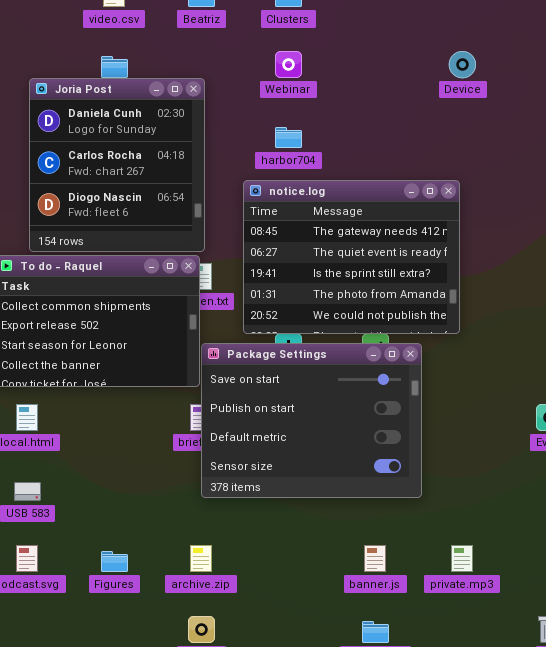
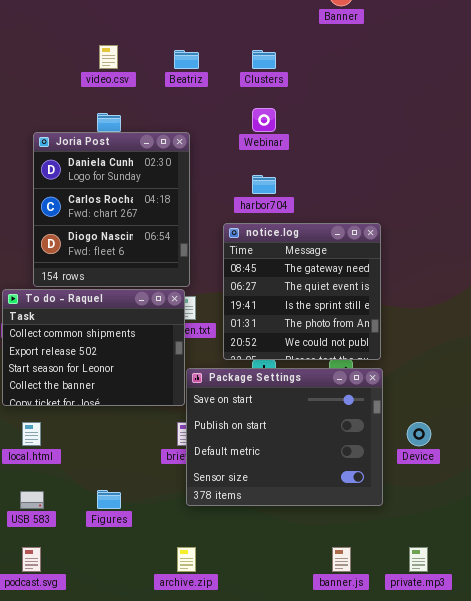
Device: [449,51,476,78] -> [407,422,431,446], moved
notice.log: [243,180,460,334] -> [223,223,381,360], resized
Figures: [101,551,128,572] -> [97,490,121,509], moved

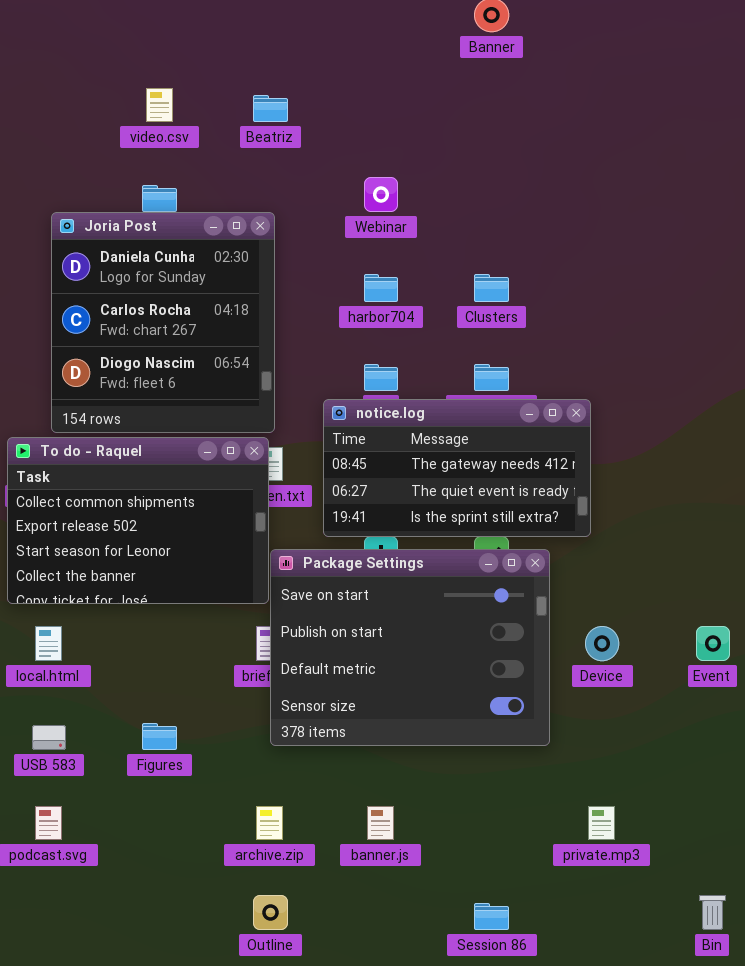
Clusters: [252,50,276,69] -> [474,274,509,302], moved
notice.log: [223,223,381,360] -> [323,399,591,537], resized
banner.js: [332,547,351,572] -> [367,806,394,840], moved

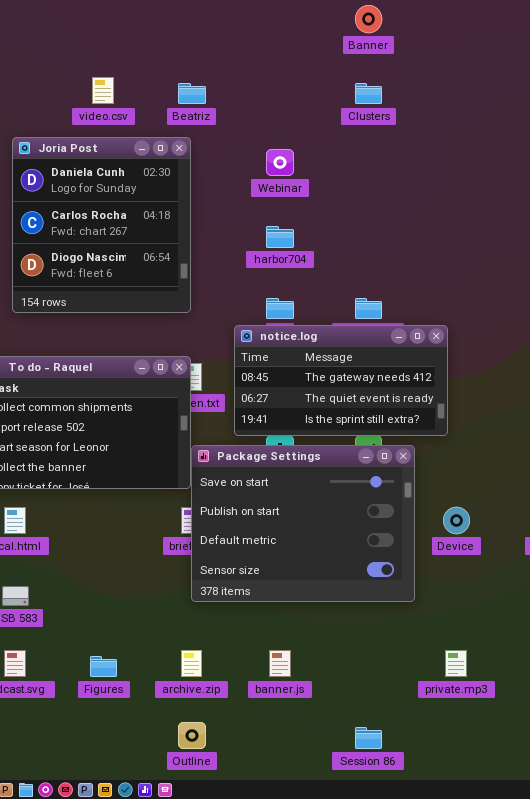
Joria Post: [51,212,275,433] -> [12,137,191,313], moved
Clusters: [474,274,509,302] -> [355,83,382,104], moved
Figures: [142,723,177,750] -> [90,656,117,677], moved

